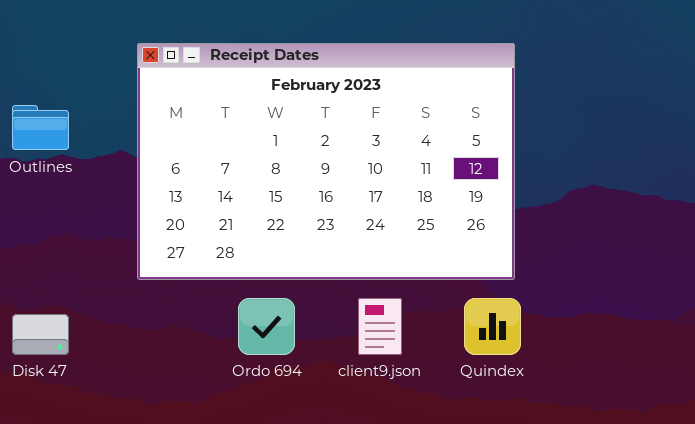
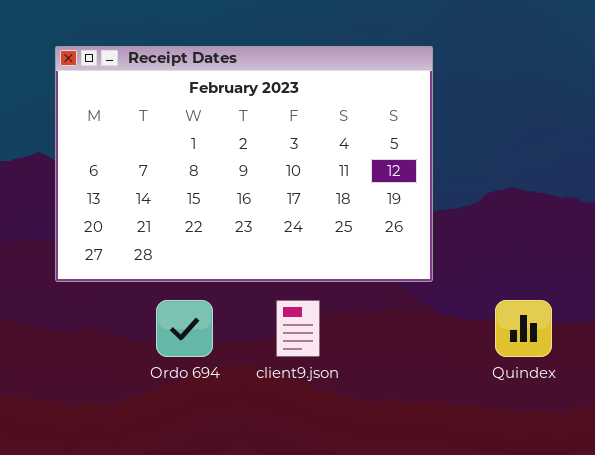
Quindex: [464,298,521,355] -> [495,300,552,357], moved

